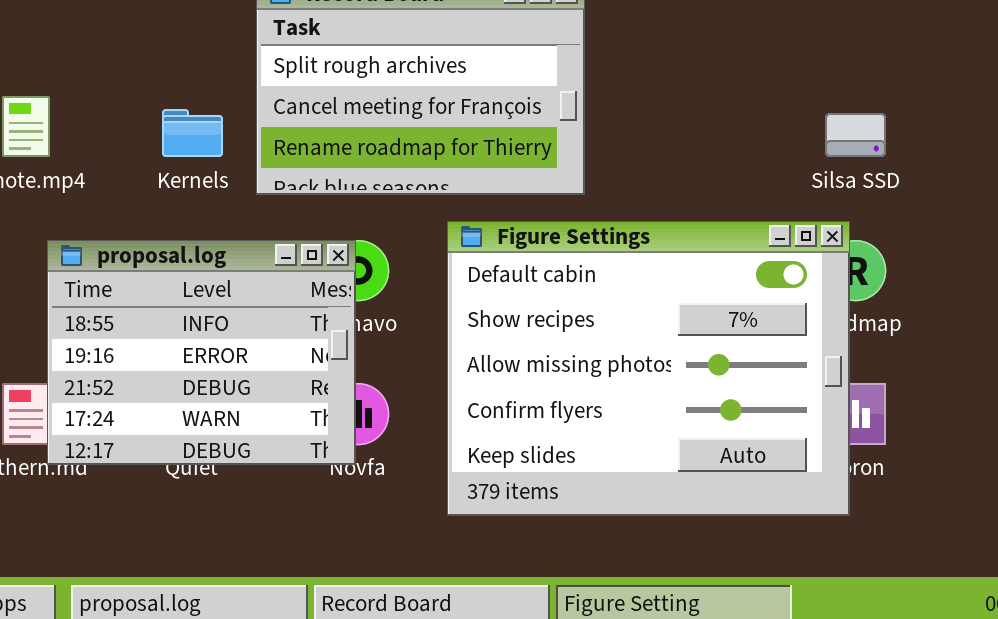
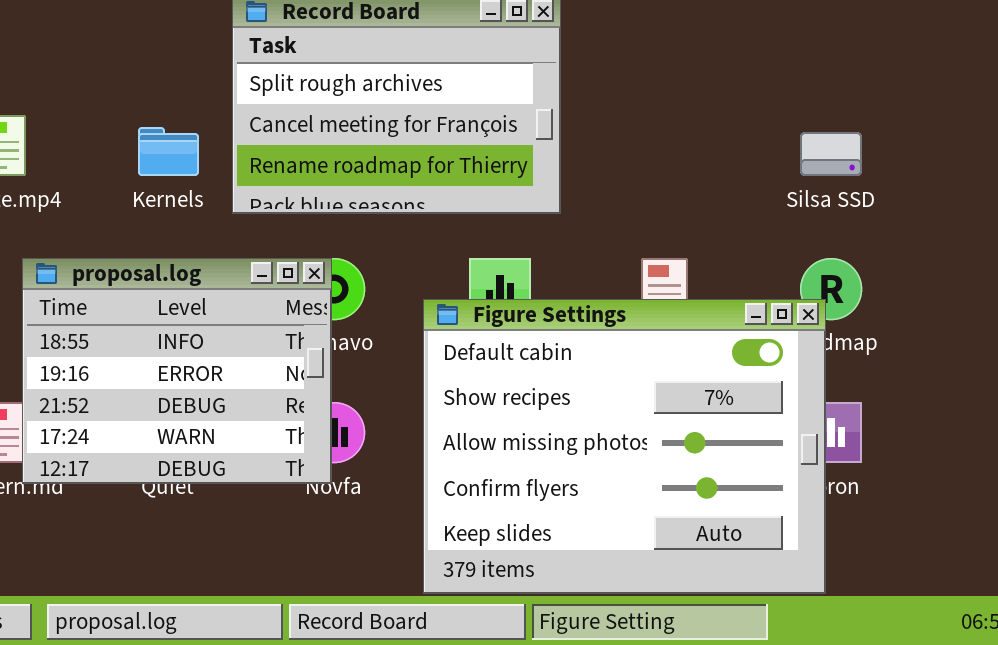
Figure Settings: [447,221,850,516] -> [423,299,826,594], moved

